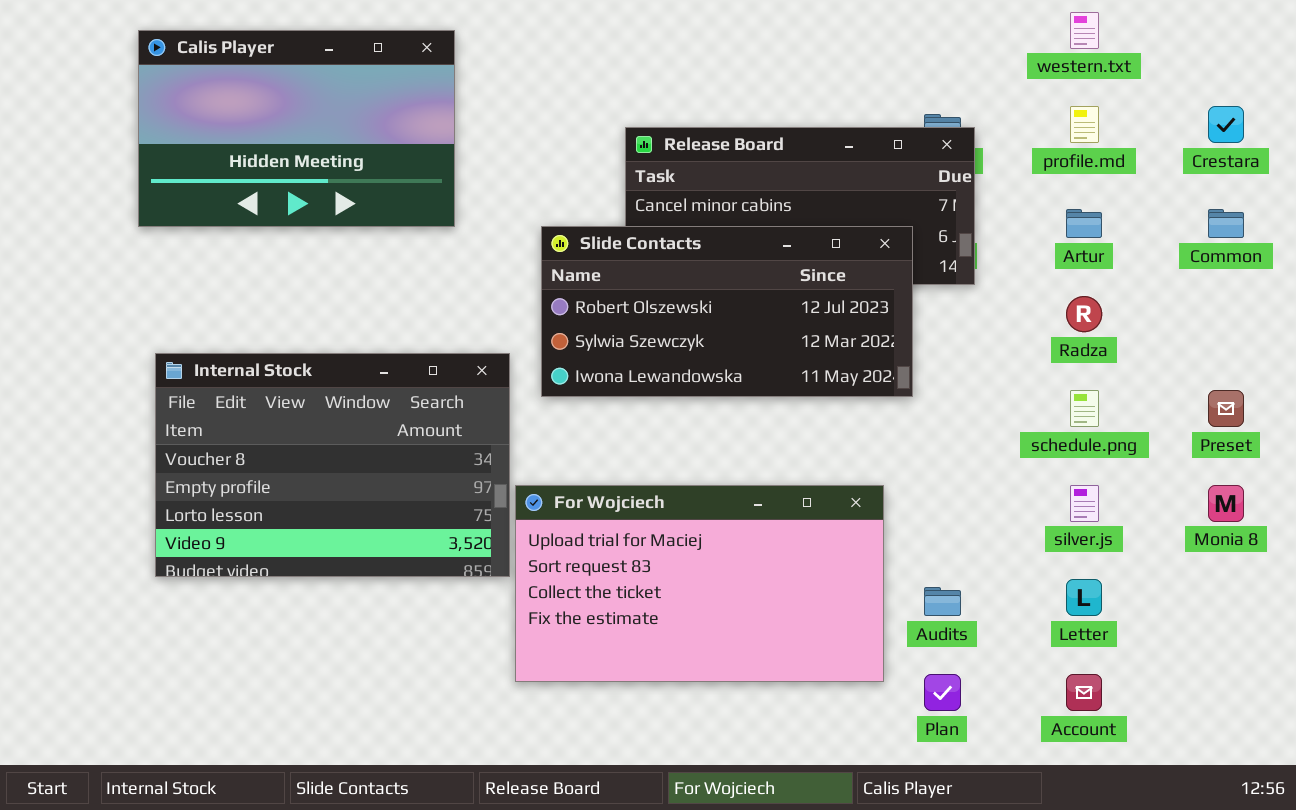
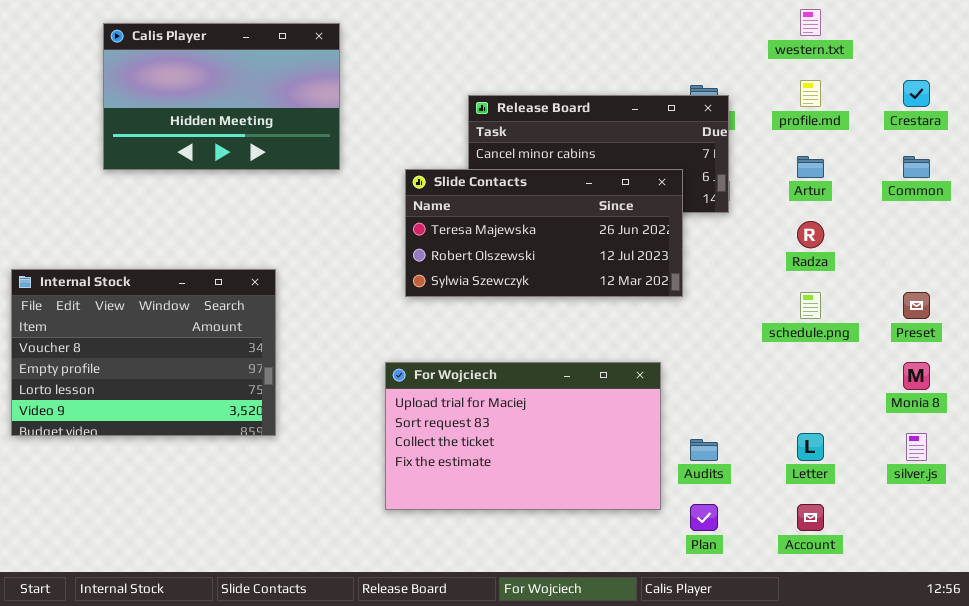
Slide Contacts: [541,226,913,397] -> [405,169,683,297], scrolled up 1 row
Internal Stock: [155,353,510,577] -> [11,269,276,436], moved
silver.js: [1070,485,1099,522] -> [906,433,927,461], moved

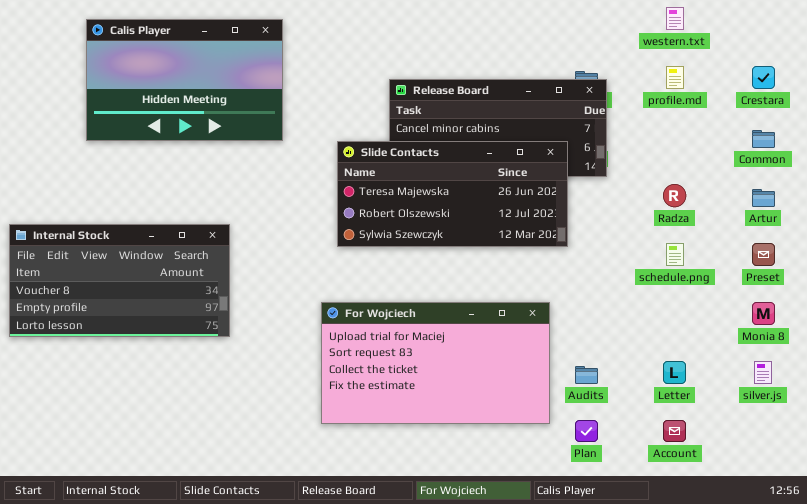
Artur: [797,156,824,178] -> [752,189,775,207], moved
Internal Stock: [11,269,276,436] -> [9,224,230,337], resized

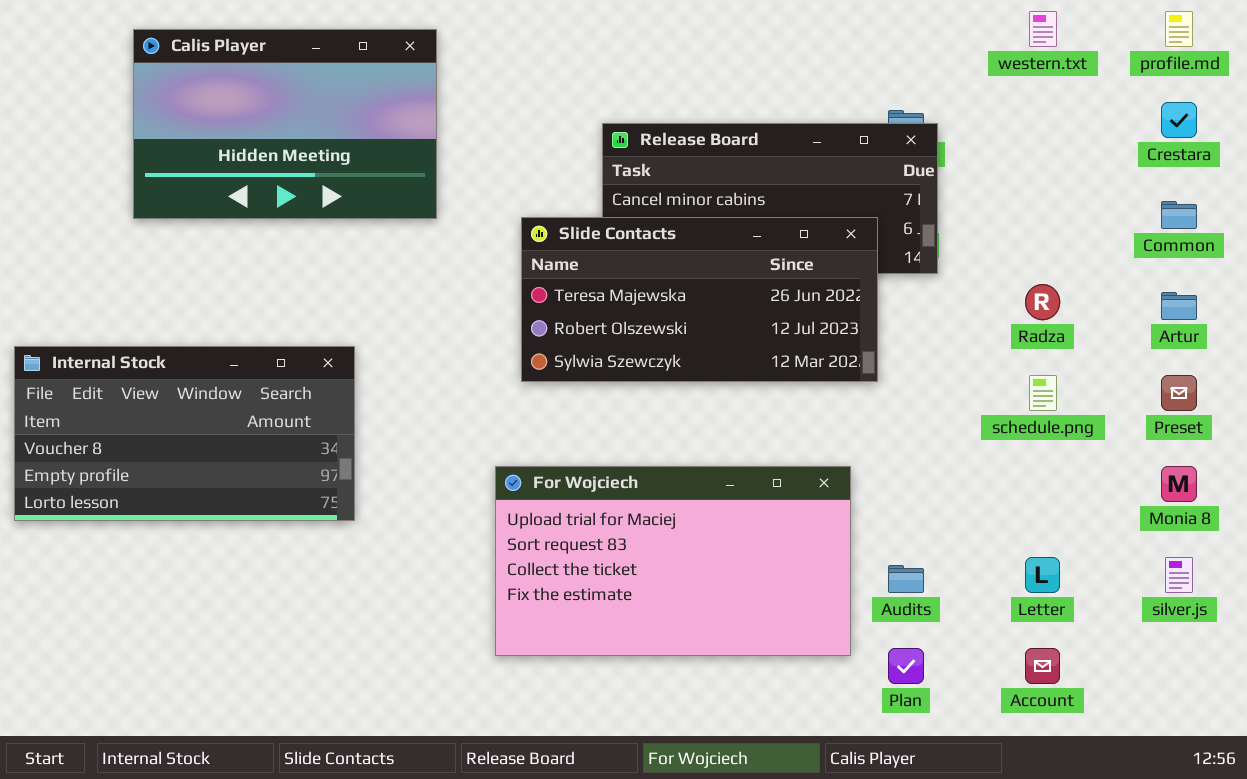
profile.md: [666,66,684,89] -> [1165,11,1193,47], moved

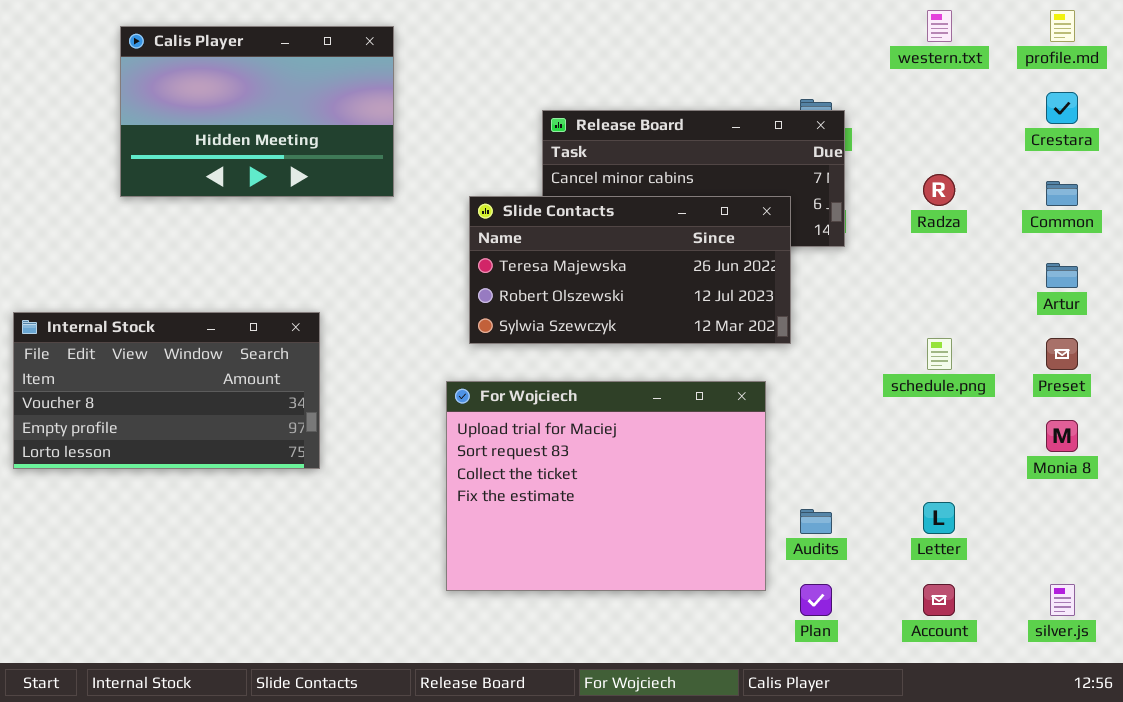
Radza: [1025,284,1060,320] -> [923,174,955,206], moved
For Wojciech: [495,466,851,656] -> [446,381,766,591], resized
silver.js: [1165,557,1193,593] -> [1050,584,1075,616], moved

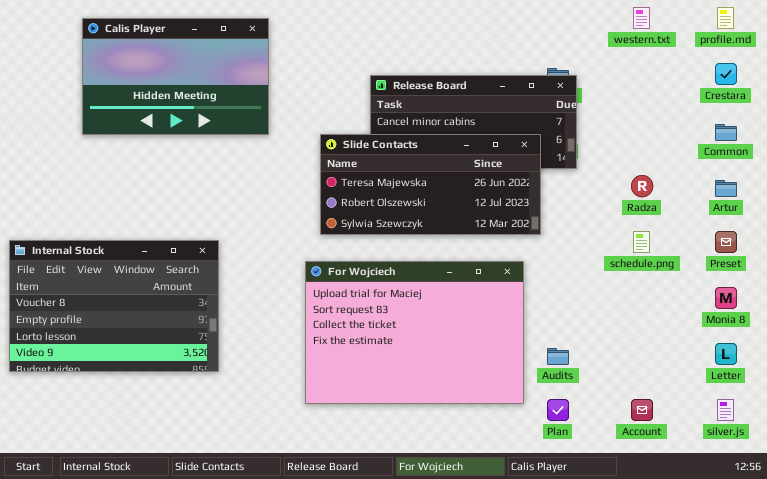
Radza: [923,174,955,206] -> [631,175,653,197], moved
Internal Stock: [13,312,320,469] -> [9,240,219,372], moved, resized
Letter: [923,502,955,534] -> [715,343,737,365], moved

